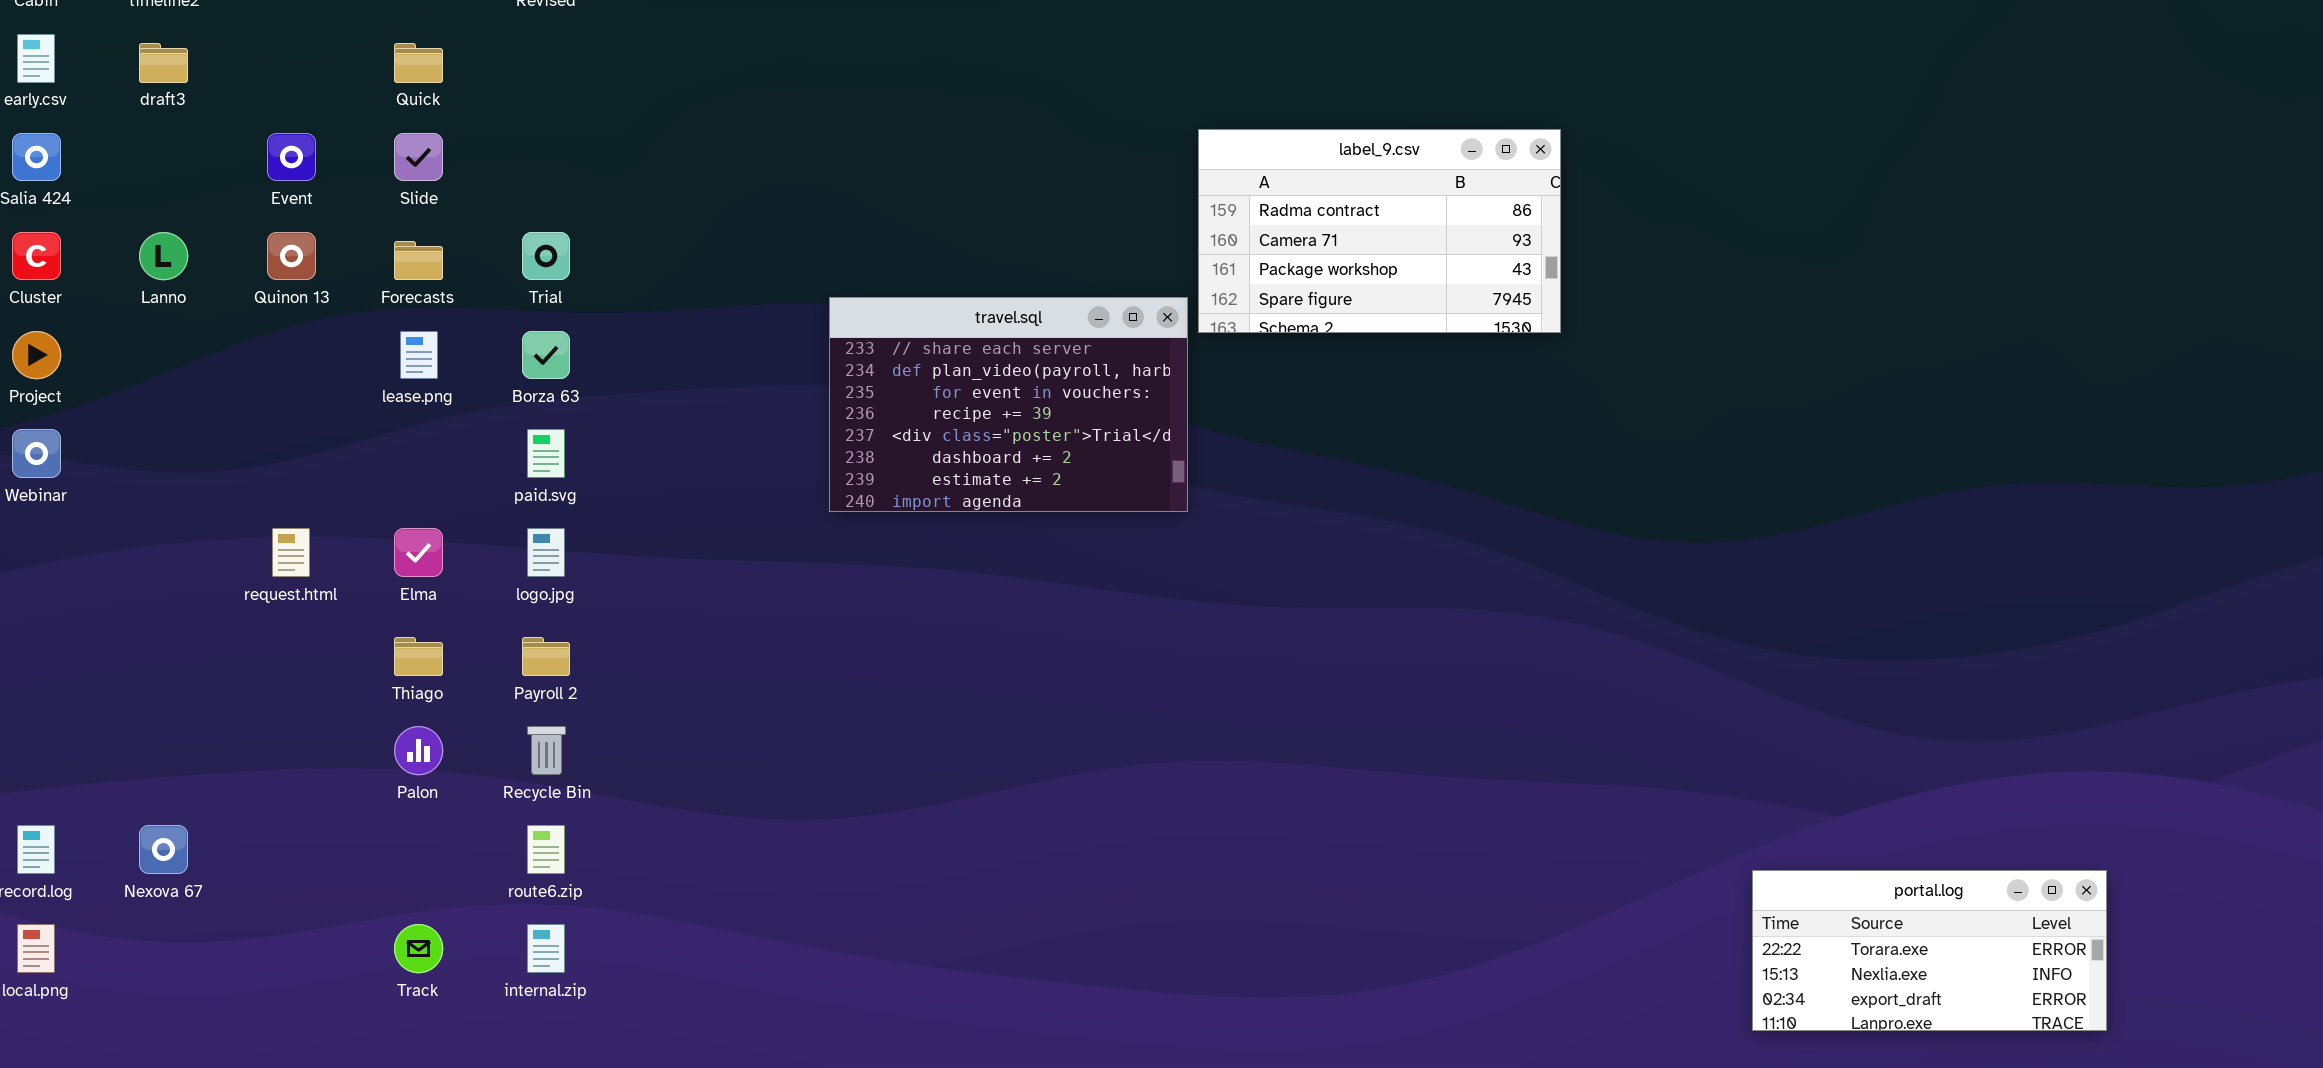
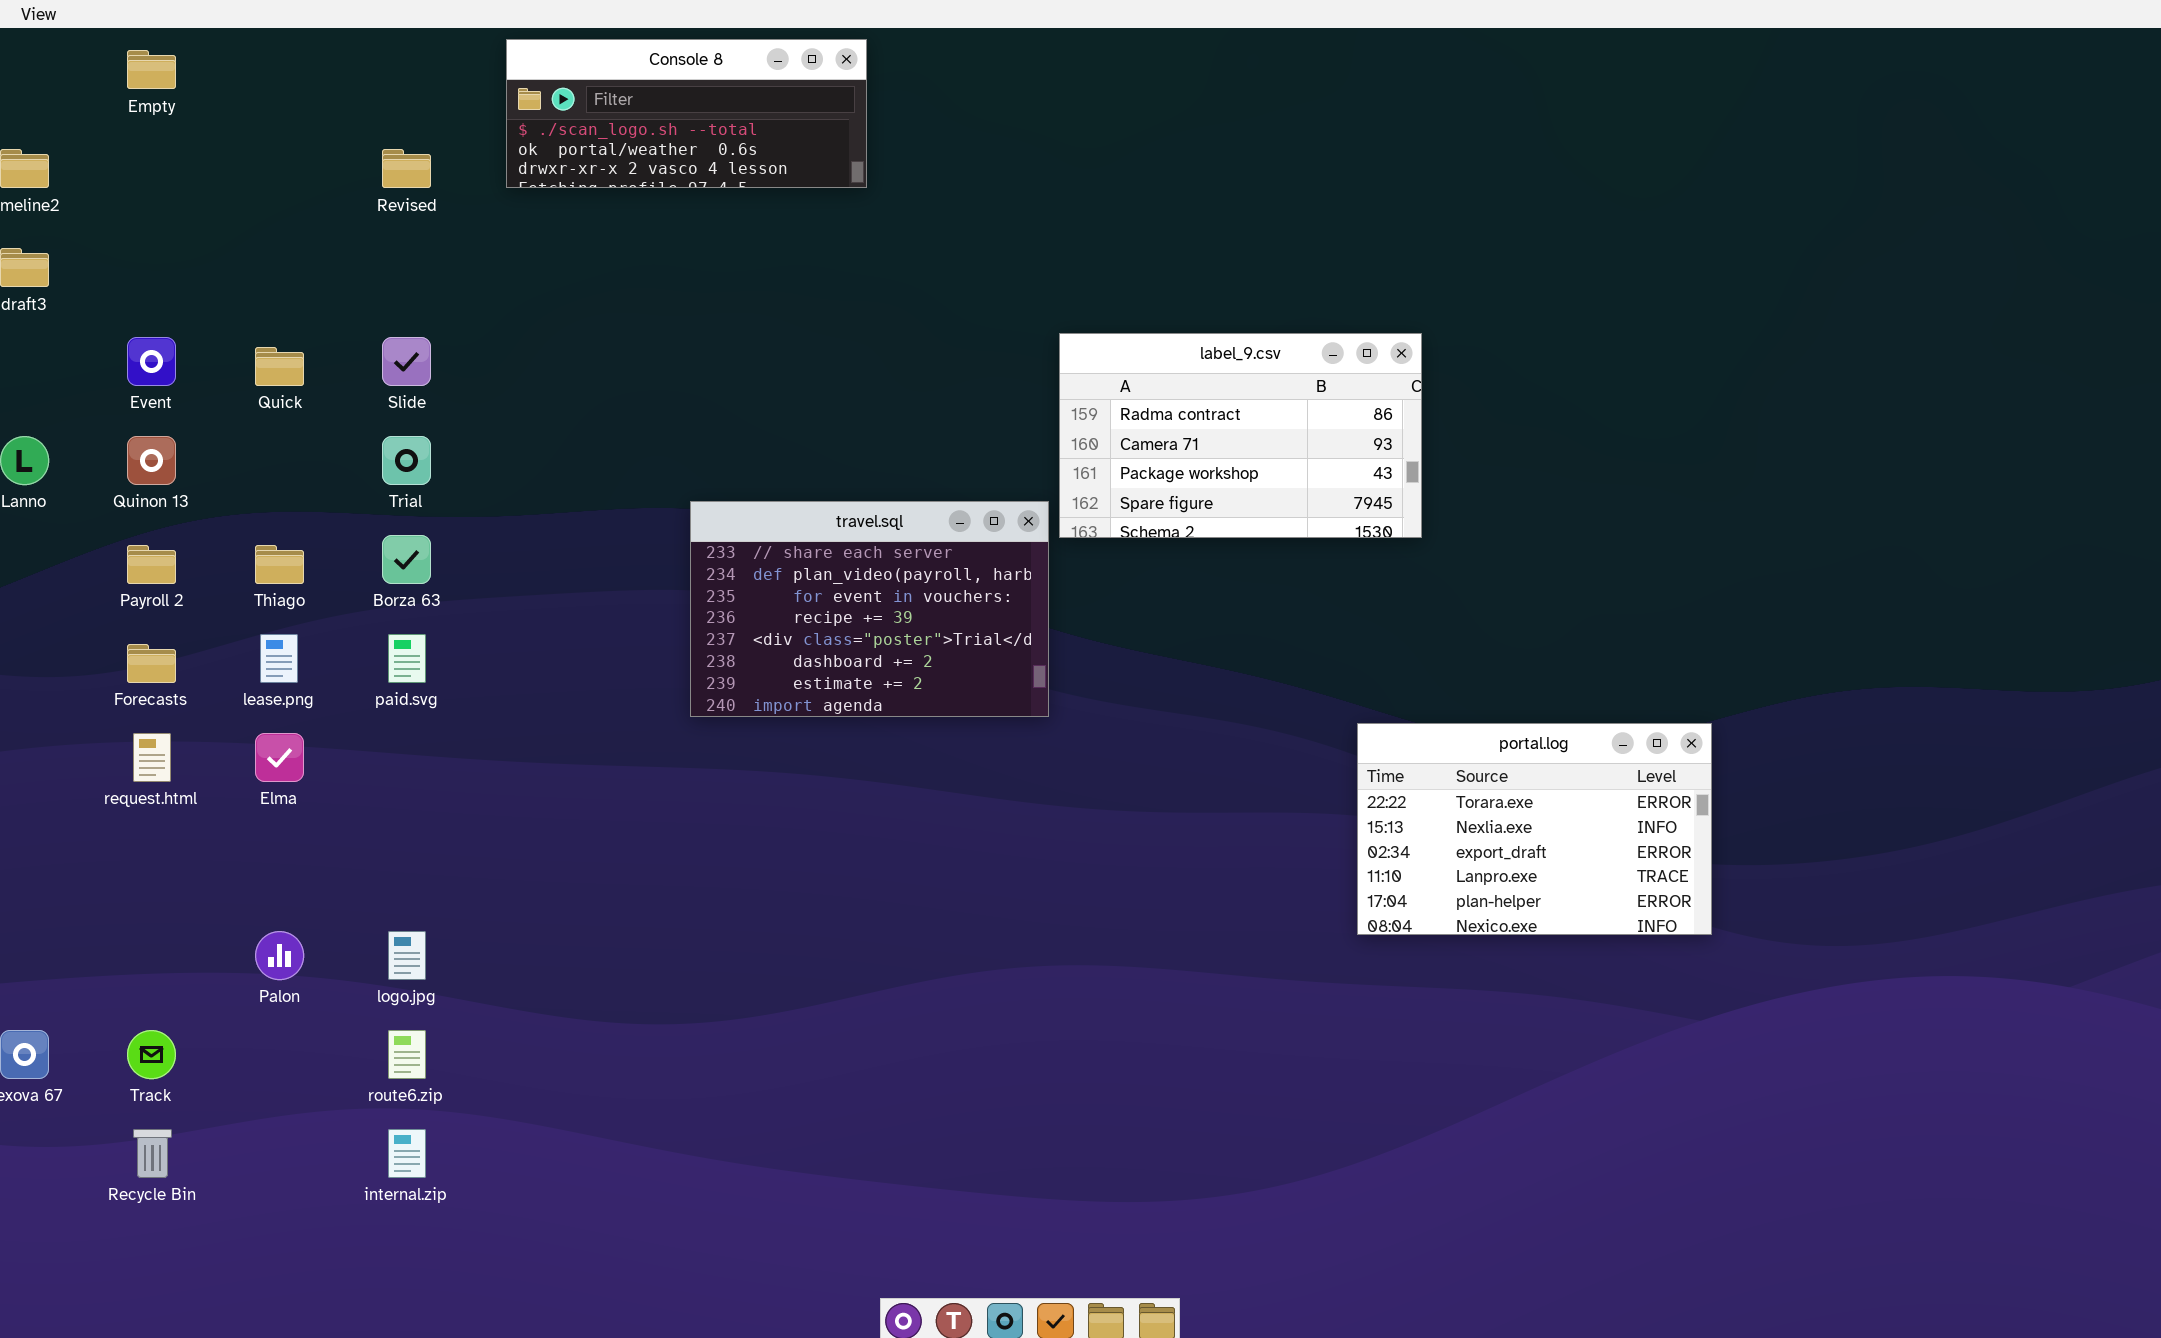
Quick: [394,43,443,83] -> [255,347,304,386], moved
Slide: [394,133,443,181] -> [382,337,431,386], moved
Forecasts: [394,241,443,280] -> [127,644,176,683], moved
lease.png: [400,331,438,379] -> [260,634,298,683], moved
logo.jpg: [527,528,565,577] -> [388,931,426,980], moved
Thiago: [394,637,443,676] -> [255,545,304,584], moved
Payroll 2: [522,637,570,676] -> [127,545,176,584], moved
Recycle Bin: [527,726,566,775] -> [133,1129,172,1178], moved
portal.log: [1752,870,2107,1031] -> [1357,723,1712,935], moved, resized
Track: [394,924,443,973] -> [127,1030,176,1079], moved

